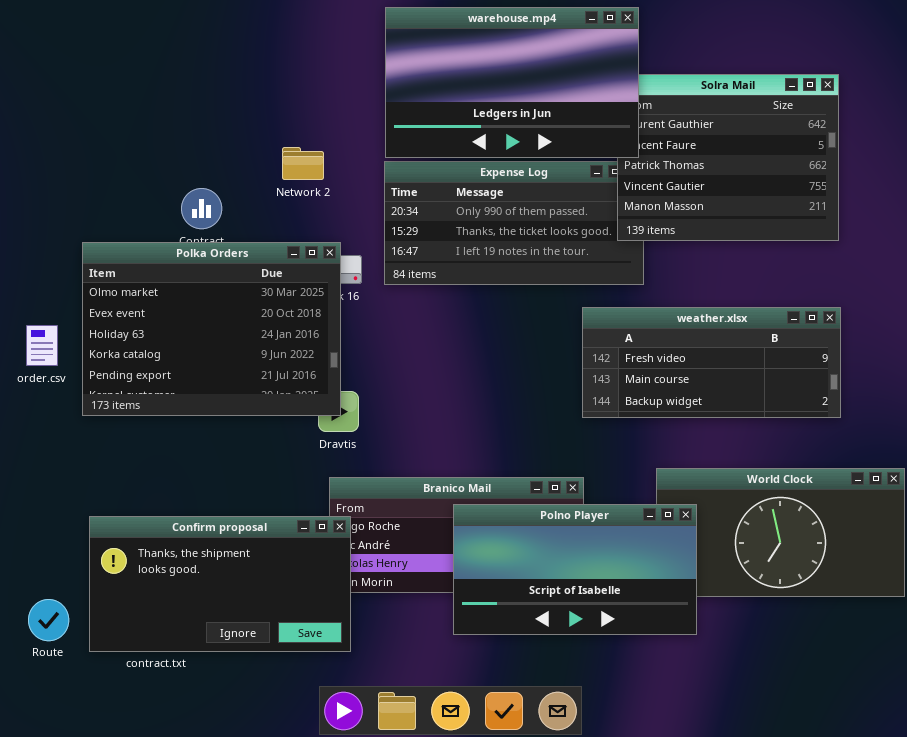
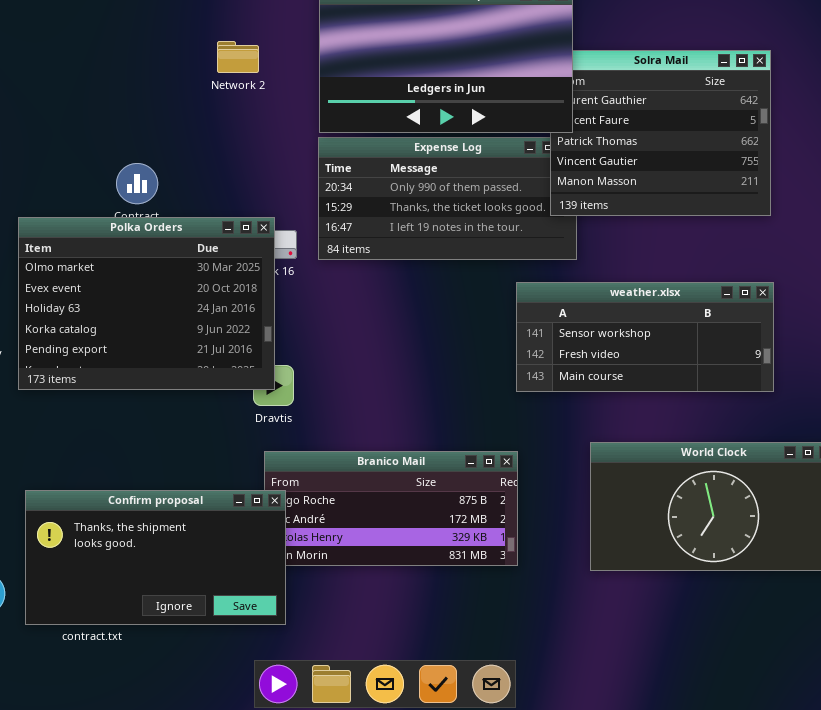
Network 2: [282,147,324,180] -> [217,41,259,73], moved
weather.xlsx: [582,307,841,418] -> [516,282,774,392], scrolled up 1 row
Polno Player: [453,504,697,635] -> none, closed

